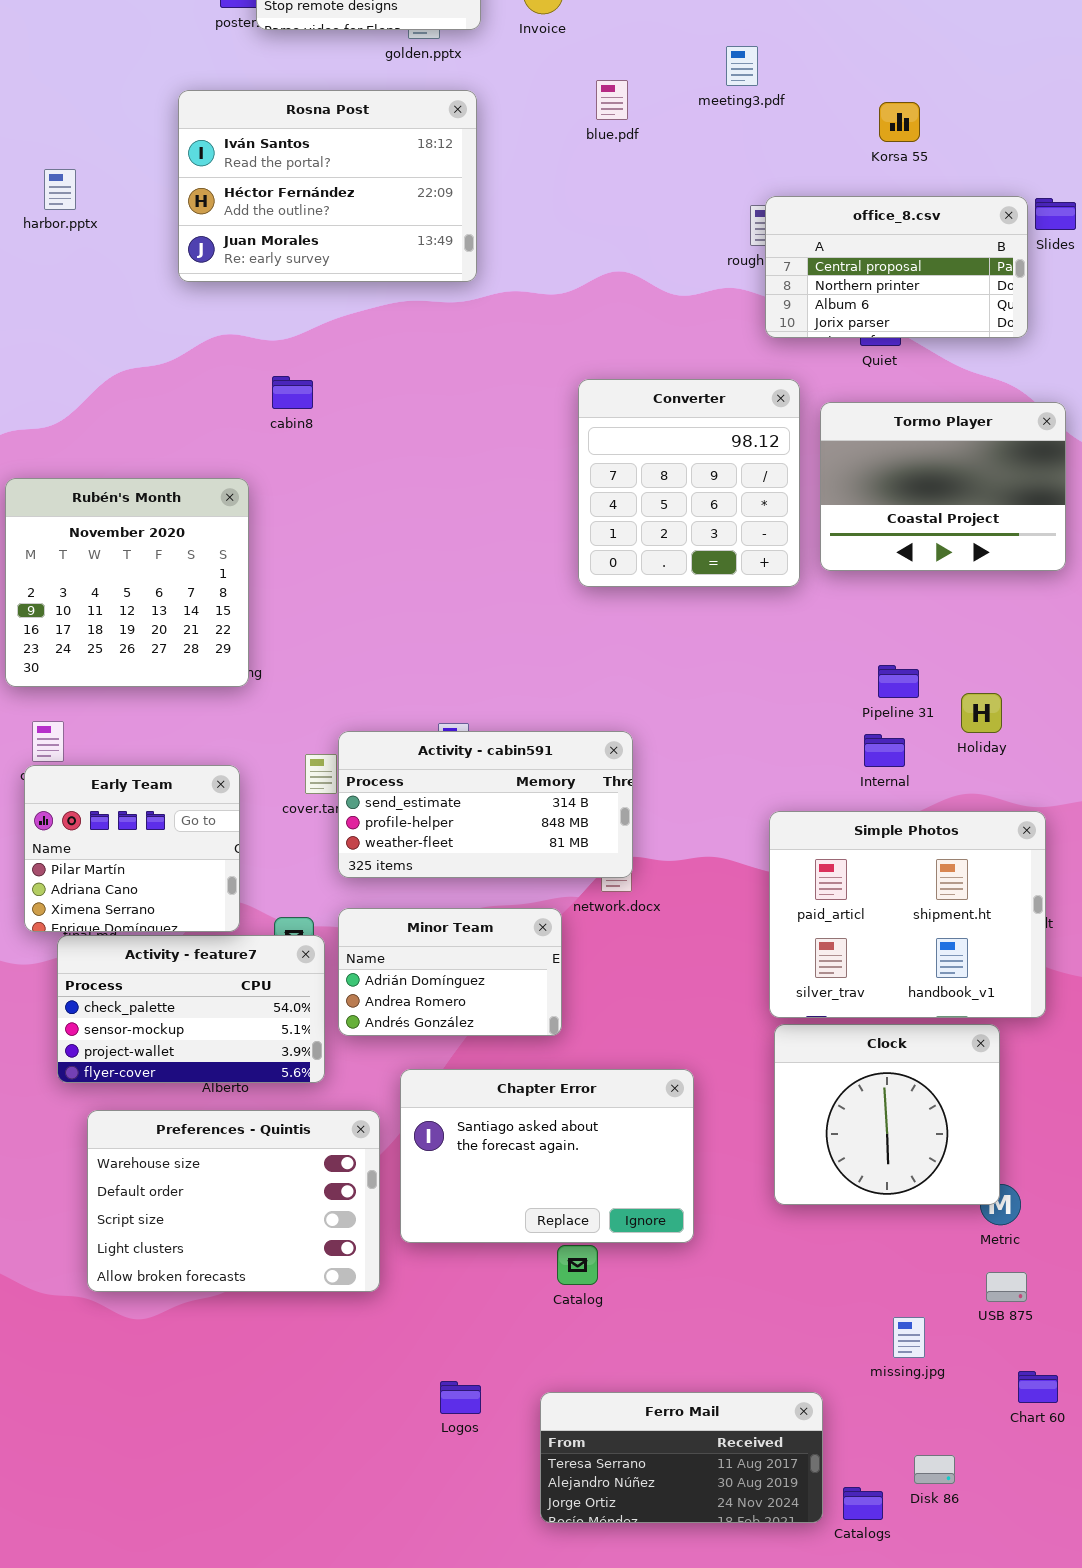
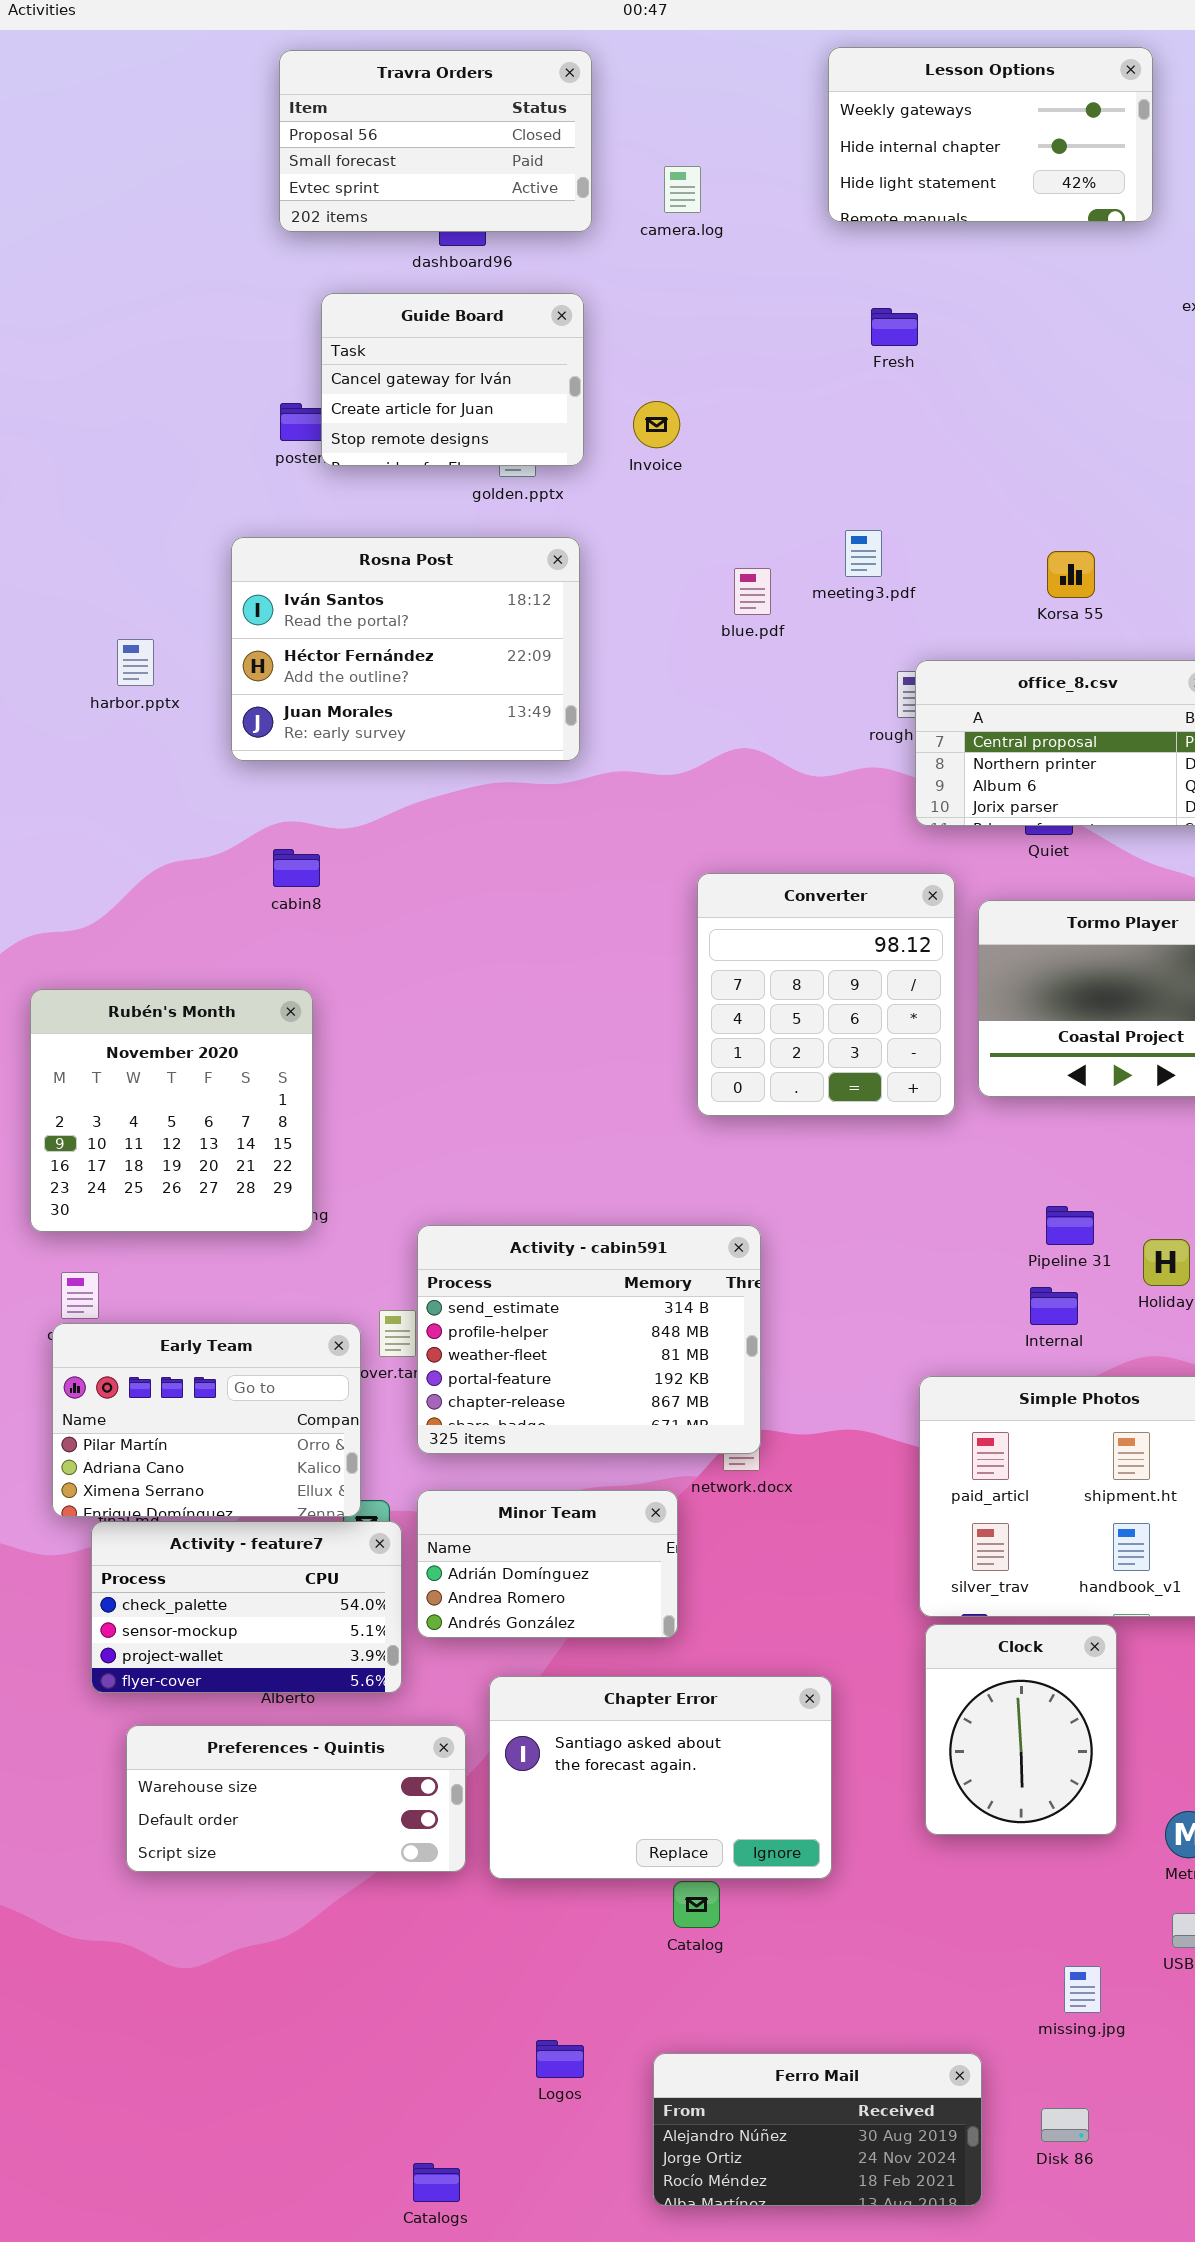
meeting3.pdf: [726,46,758,86] -> [845,530,882,577], moved
blue.pdf: [596,80,628,120] -> [734,568,771,615], moved
harbor.pptx: [44,169,76,210] -> [117,639,154,686], moved
cabin8: [272,376,313,409] -> [273,849,320,887], moved
Activity - cabin591: [338,731,633,878] -> [417,1225,761,1454], resized
Early Team: [24,765,240,932] -> [52,1323,361,1517], resized
Clock: [774,1024,1000,1205] -> [925,1624,1117,1835], resized
Preferences - Quintis: [87,1110,380,1292] -> [126,1725,466,1872], resized
Ferro Mail: [540,1392,823,1523] -> [653,2053,982,2206], scrolled down 1 row
Disk 86: [914,1455,955,1484] -> [1041,2108,1089,2142], moved
Catalogs: [843,1487,883,1520] -> [413,2163,460,2202], moved

